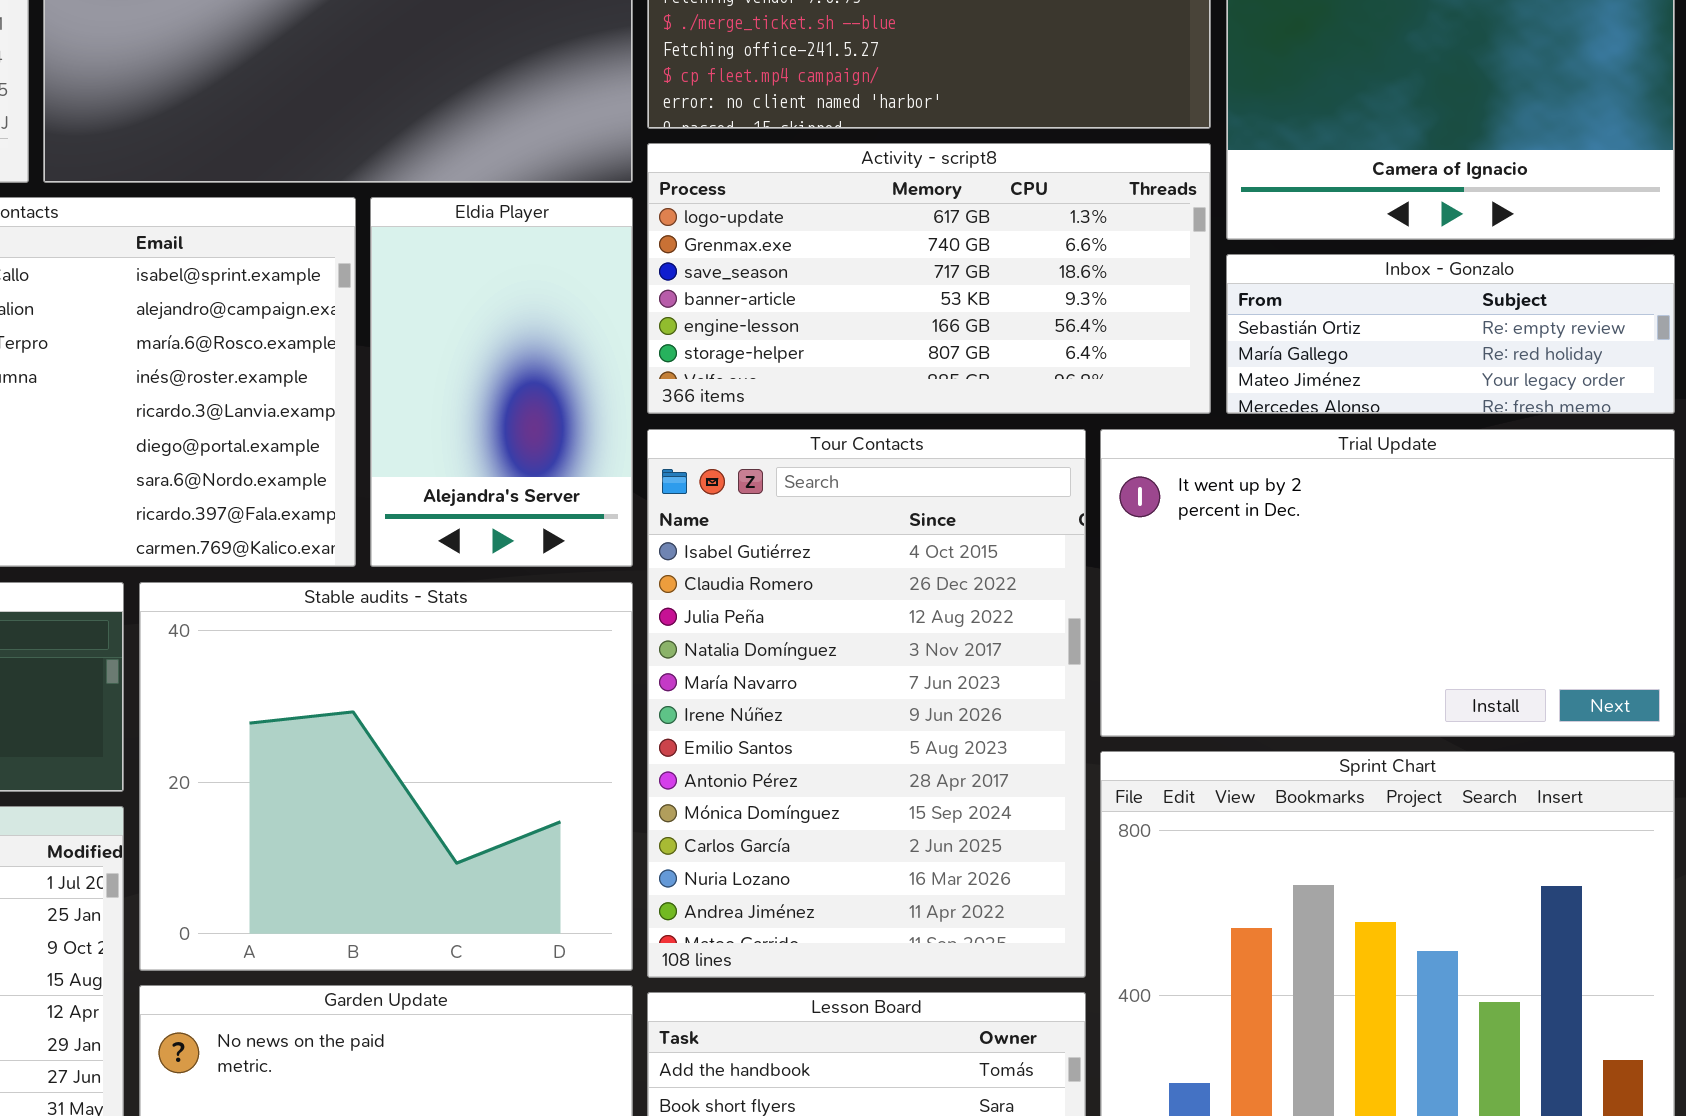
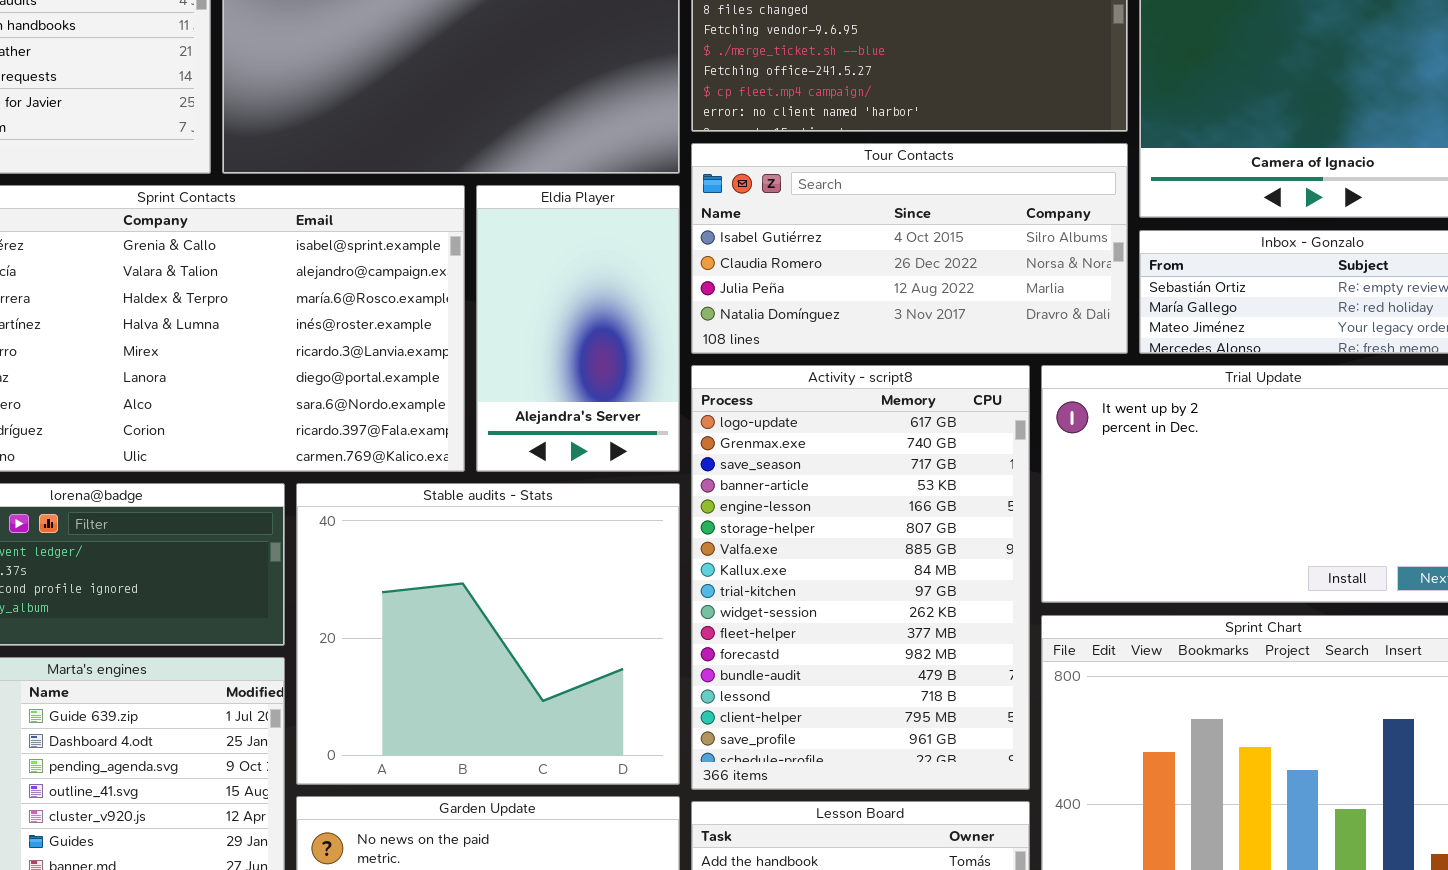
Activity - script8: [647,143,1211,414] -> [691,365,1030,790], moved, resized
Tour Contacts: [647,429,1086,978] -> [691,143,1128,354], moved, resized

